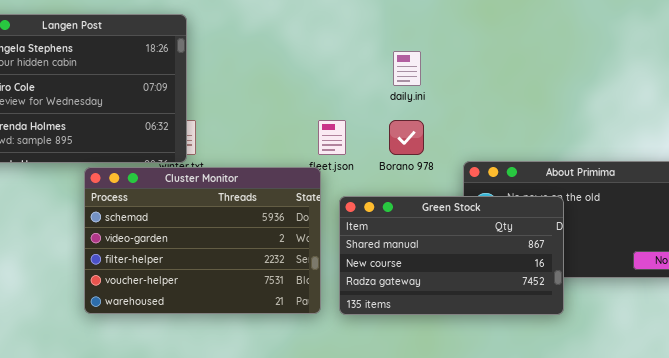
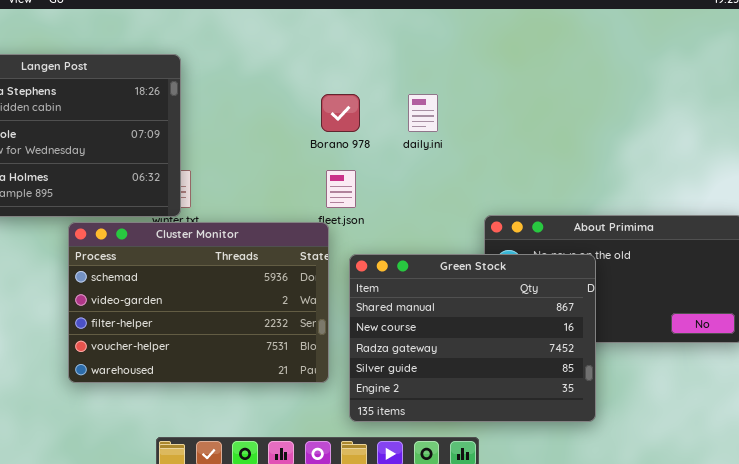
Borano 978: [389,120,424,155] -> [321,94,360,132], moved
Green Stock: [339,196,564,315] -> [349,254,596,422], resized

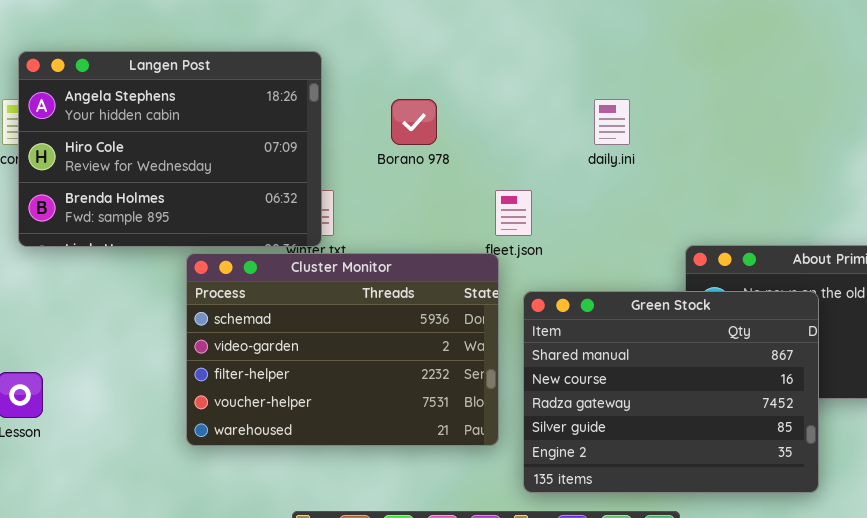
Borano 978: [321,94,360,132] -> [391,99,437,145], moved

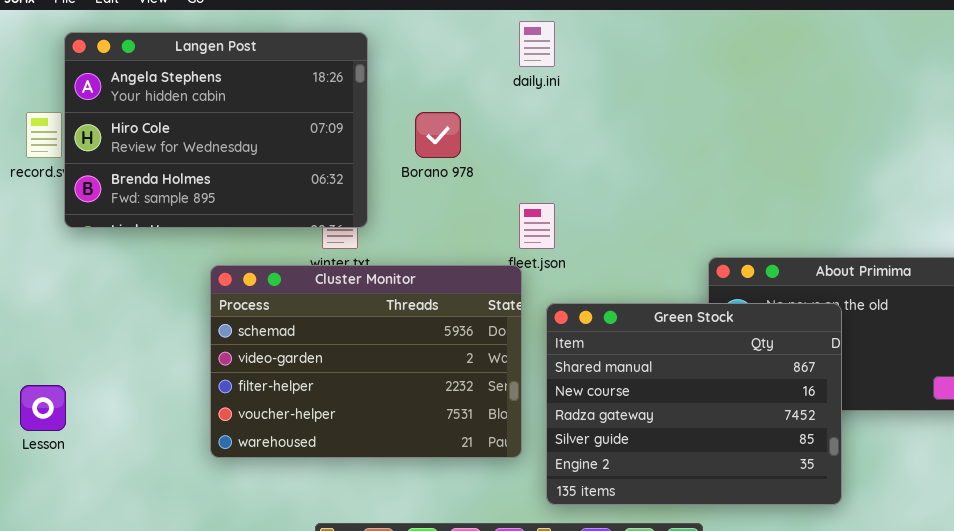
Langen Post: [18,51,322,247] -> [64,32,368,228], moved
daily.ini: [594,99,630,145] -> [519,21,555,67], moved

